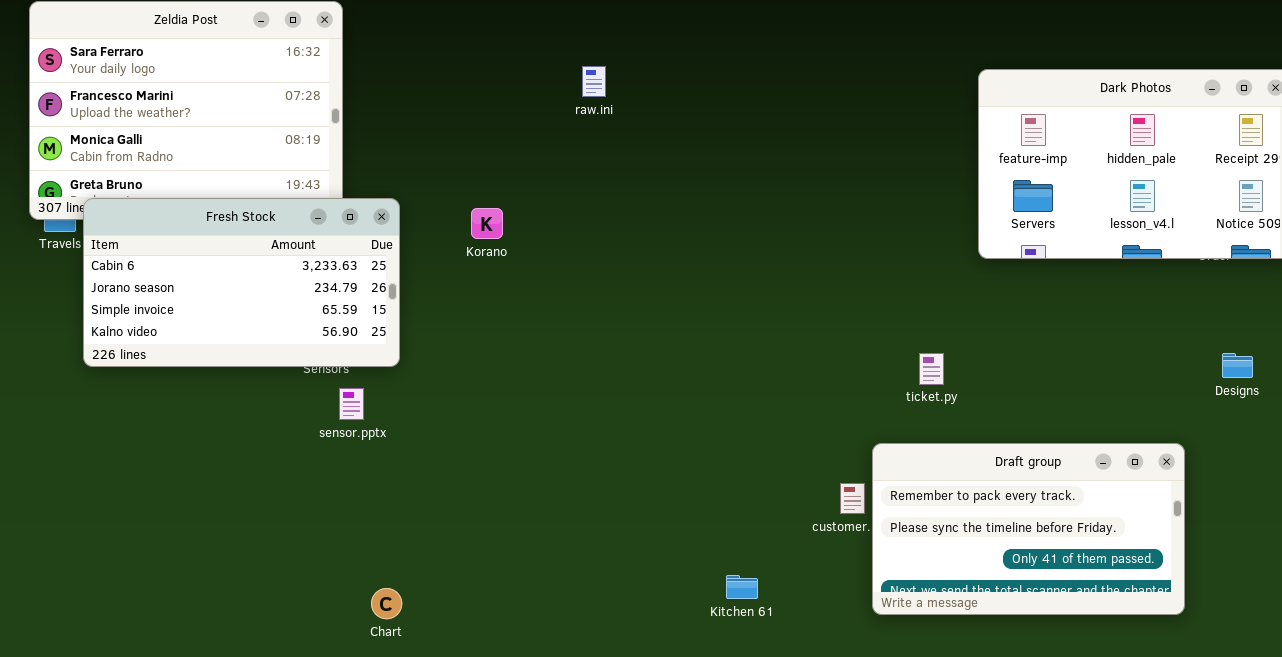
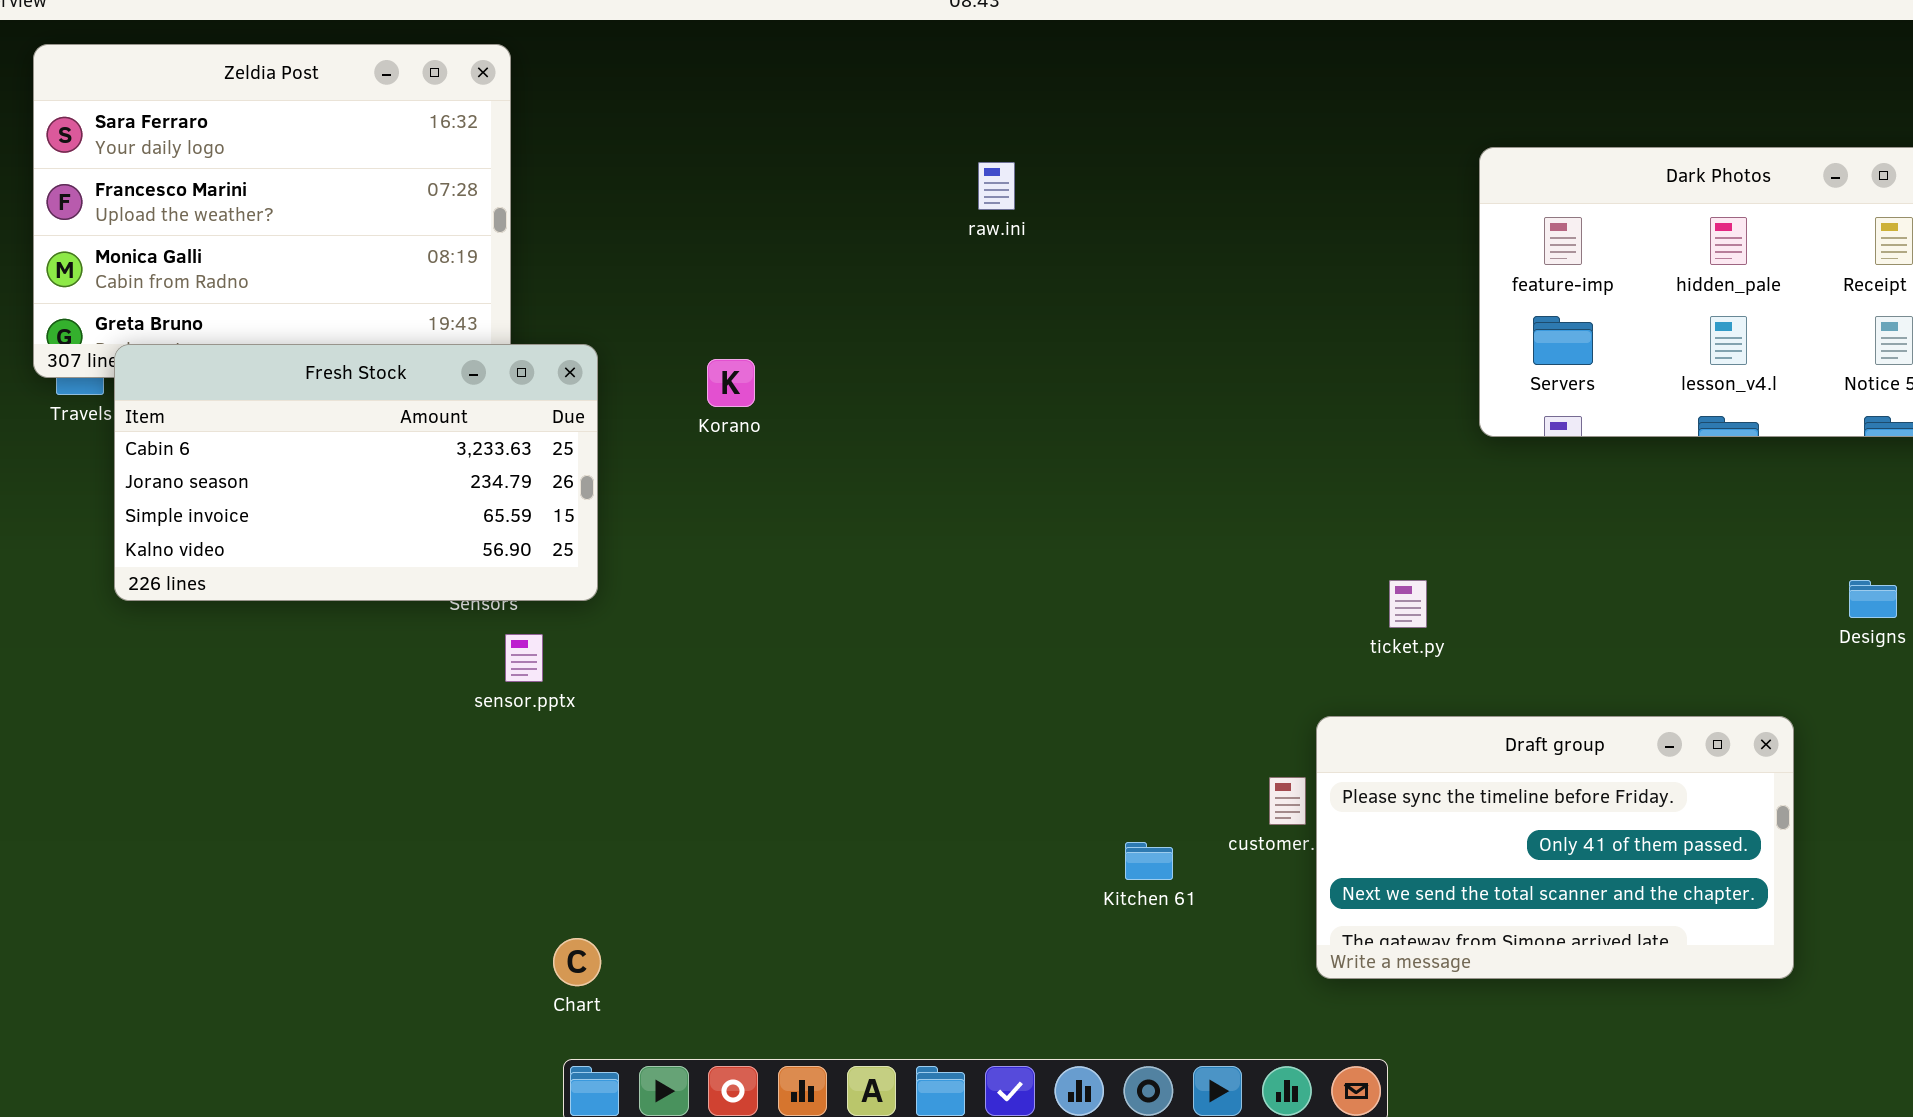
raw.ini: [582,66,606,97] -> [978,162,1015,210], moved
Draft group: [872,443,1185,615] -> [1316,716,1794,979], scrolled down 1 row
Kitchen 61: [726,575,758,599] -> [1125,842,1173,880], moved

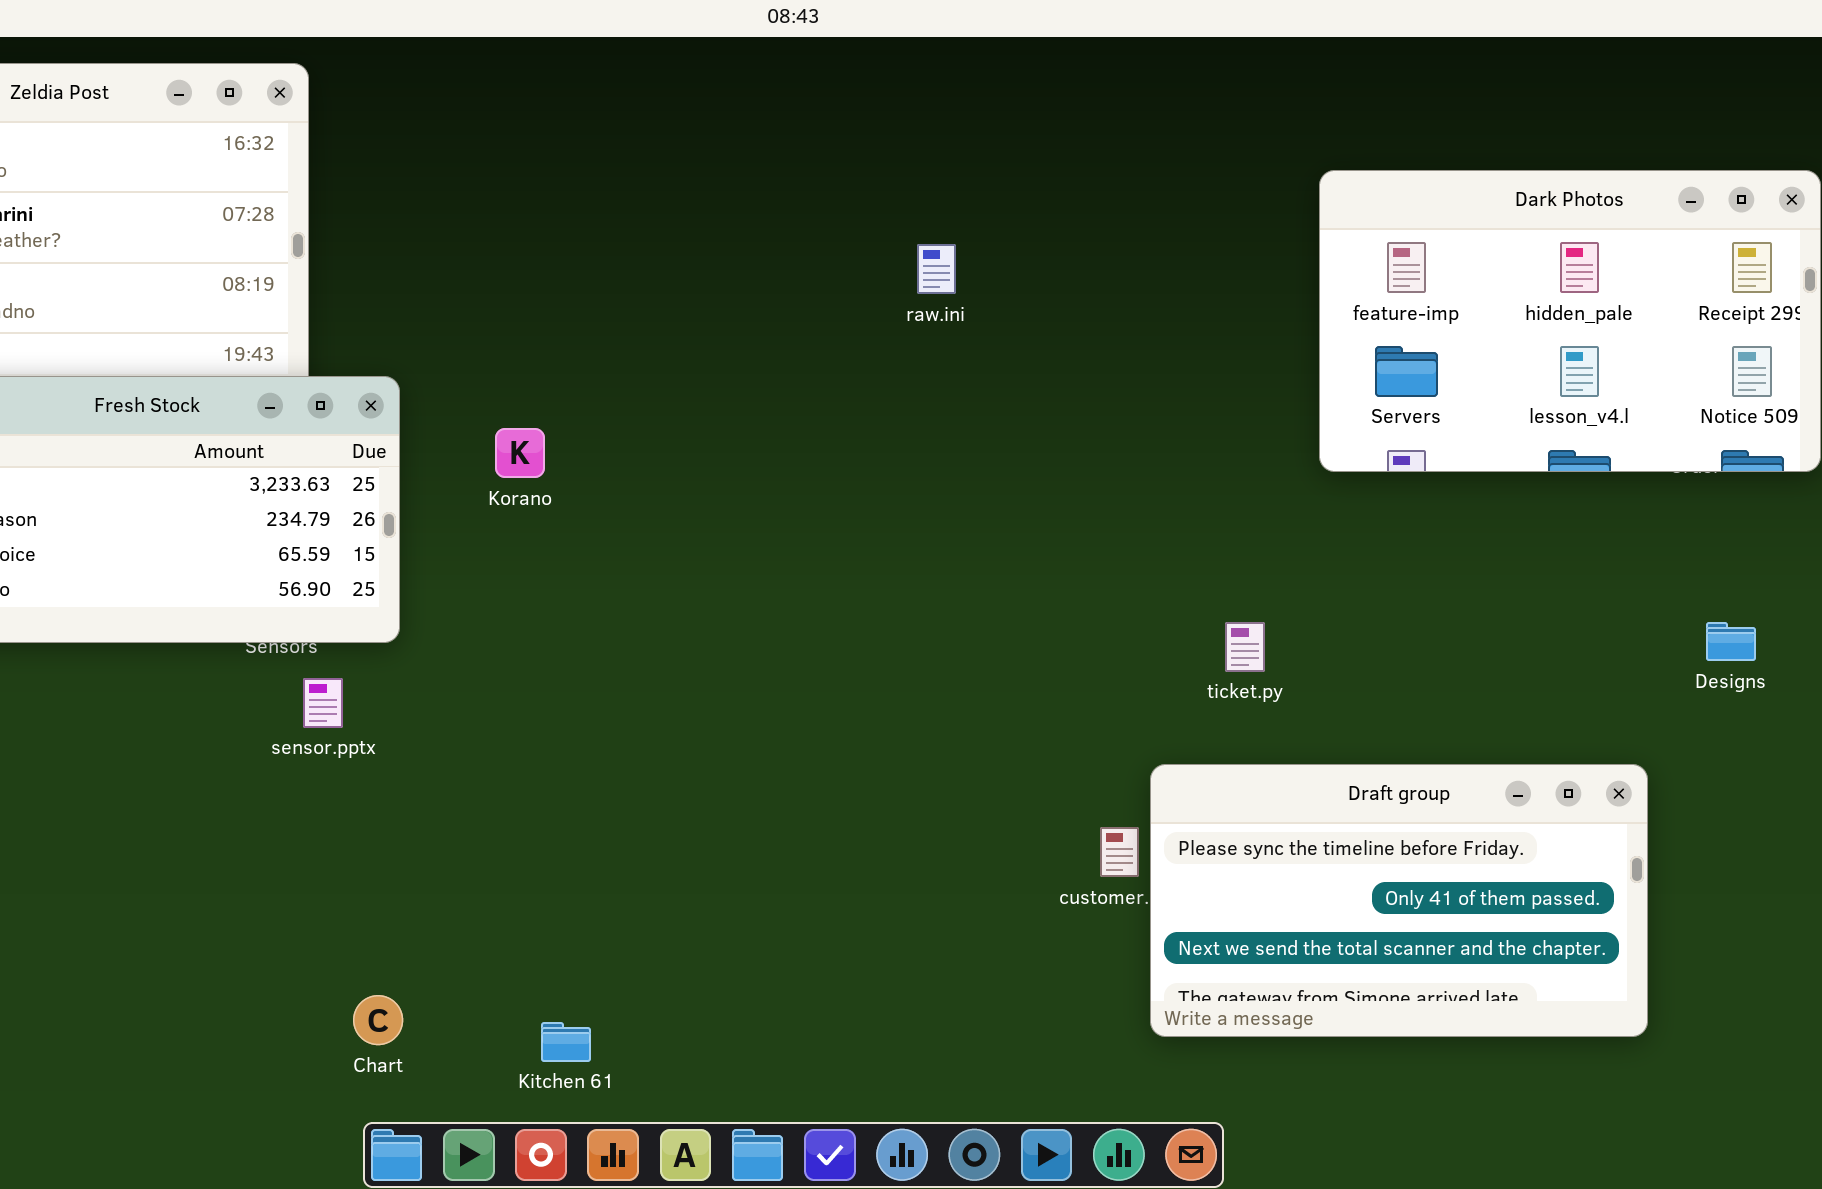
raw.ini: [978,162,1015,210] -> [917,244,956,294], moved
Korano: [707,359,755,407] -> [495,428,545,478], moved
Kitchen 61: [1125,842,1173,880] -> [541,1022,591,1062], moved

